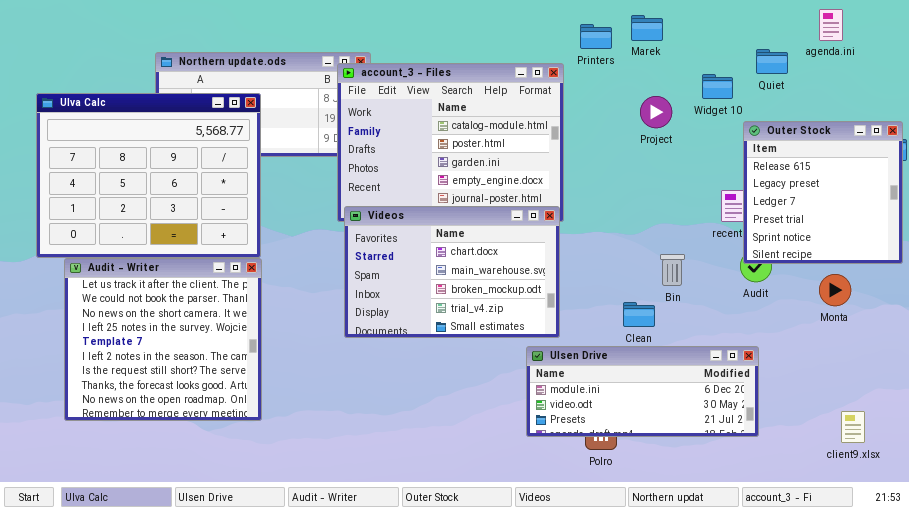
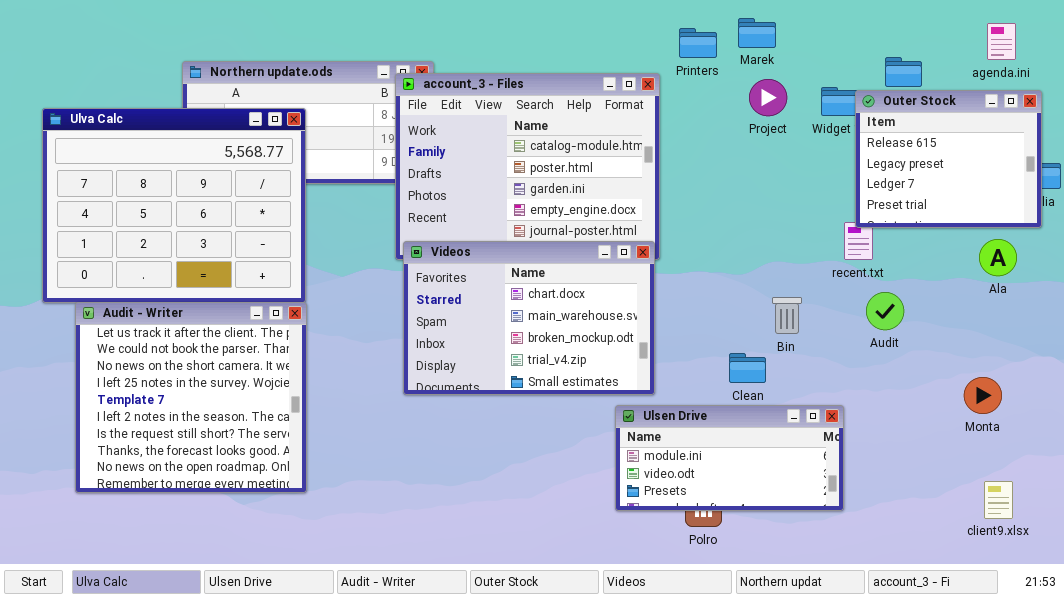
agenda.ini: [819,9,843,41] -> [987,23,1016,60], moved
Project: [640,96,672,128] -> [749,79,787,116], moved
Outer Stock: [743,121,903,264] -> [855,90,1042,228], moved, resized
Monta: [819,274,851,306] -> [964,377,1002,414], moved
Ulsen Drive: [526,346,759,437] -> [615,405,844,511], resized

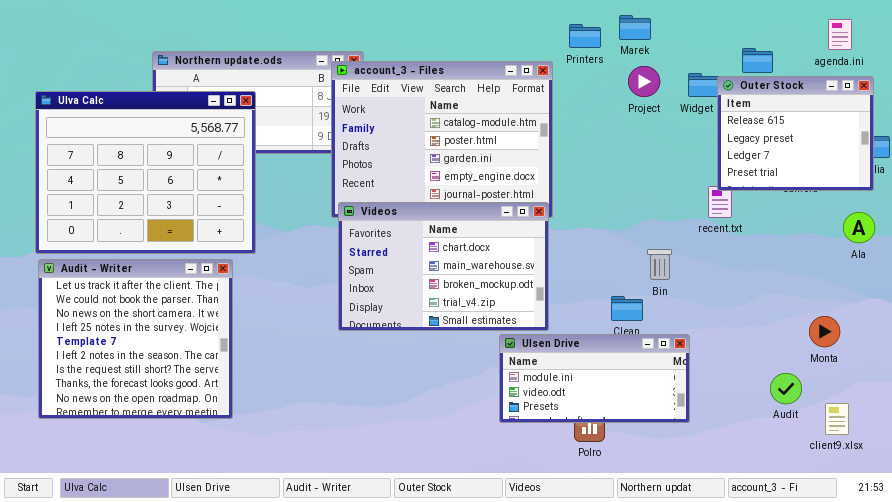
Ala: [979,239,1017,276] -> [843,212,875,243], moved
Audit: [866,292,904,330] -> [770,373,802,404], moved
Audit - Writer: [75,302,307,493] -> [38,259,233,419], moved
Ulsen Drive: [615,405,844,511] -> [499,334,690,423], moved

